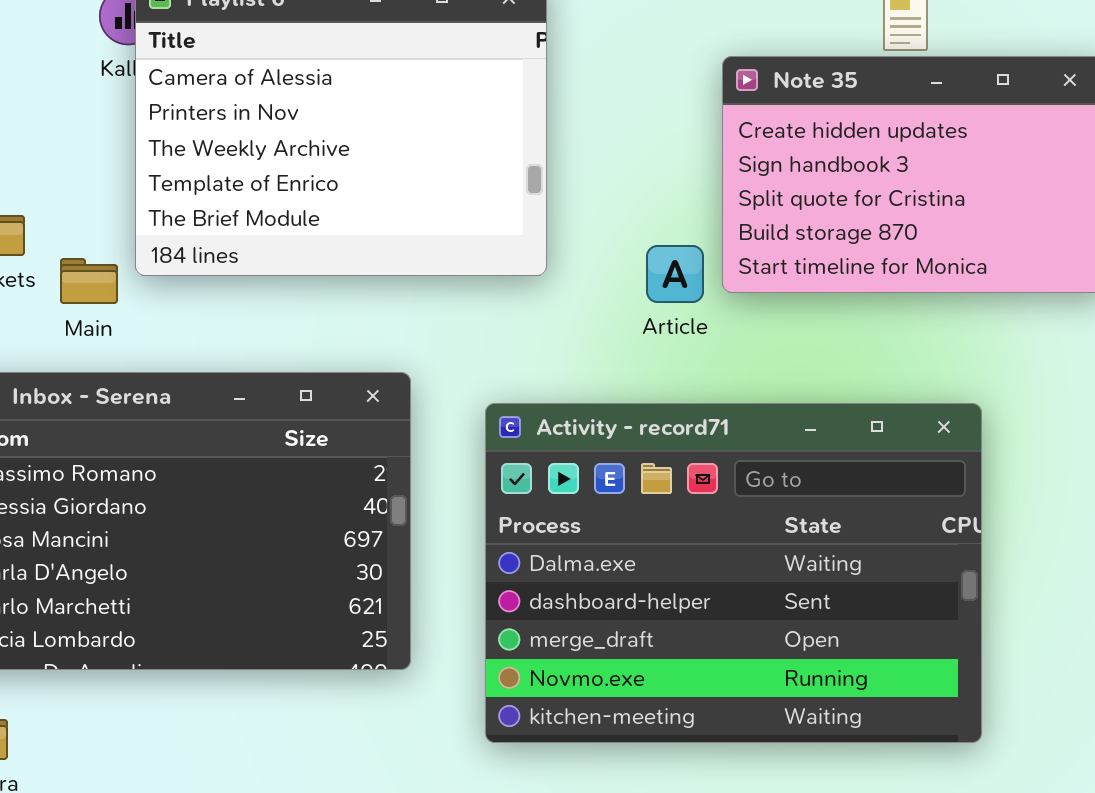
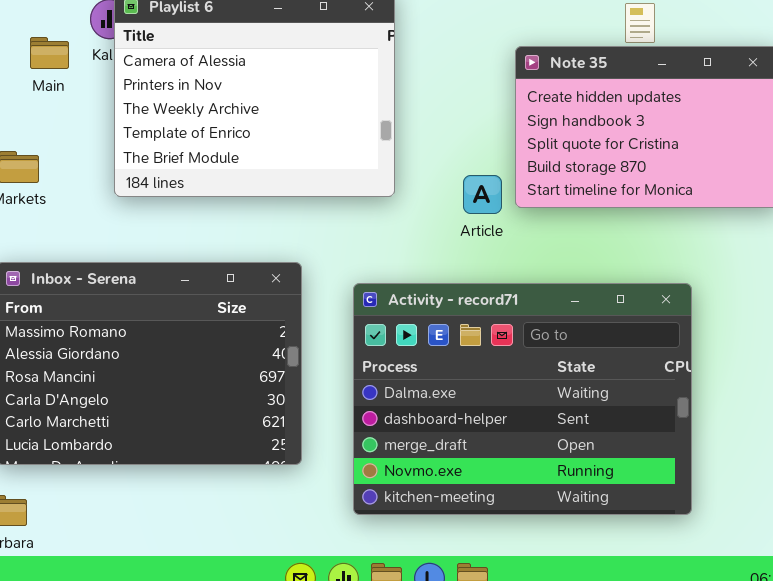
Main: [60,258,118,304] -> [30,37,69,69], moved

